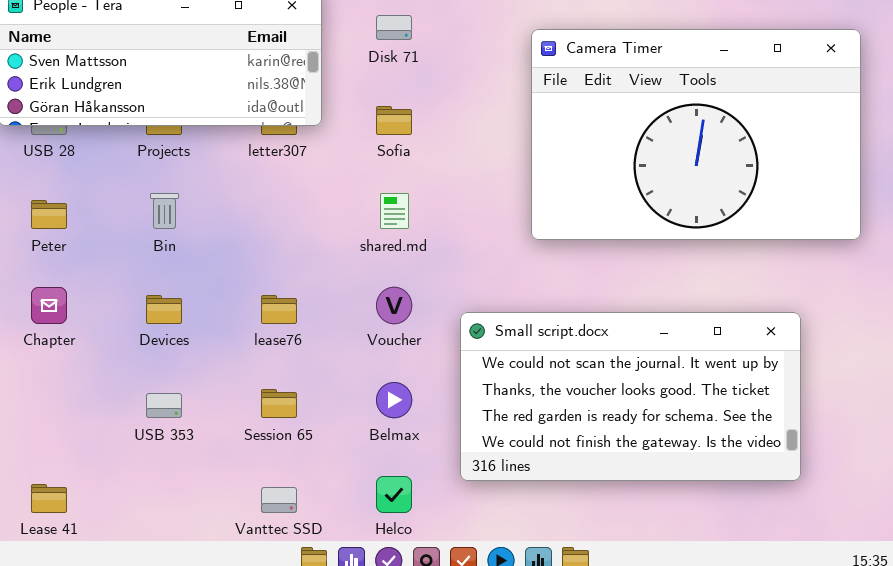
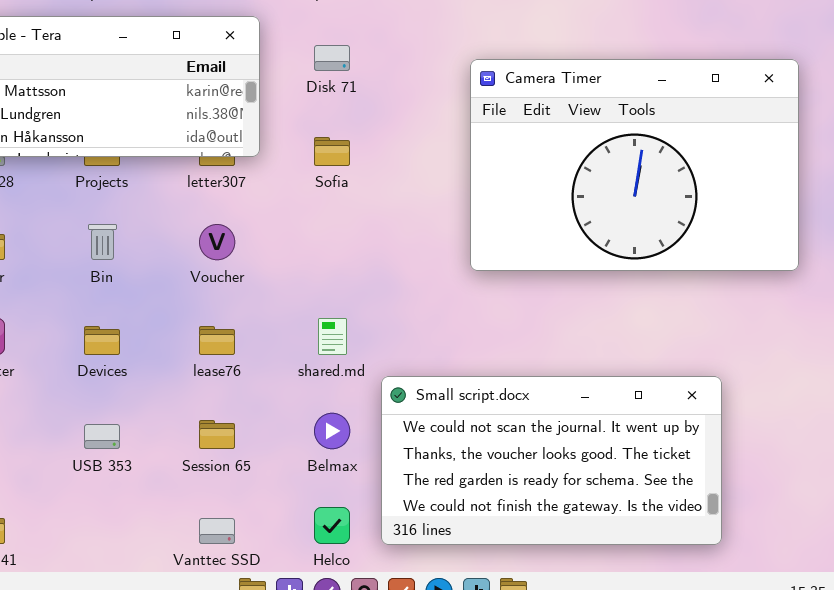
shared.md: [380,193,409,229] -> [318,318,347,355], moved
Voucher: [376,287,412,324] -> [199,224,235,260], moved
Small script.docx: [460,312,801,481] -> [381,376,722,545], moved

